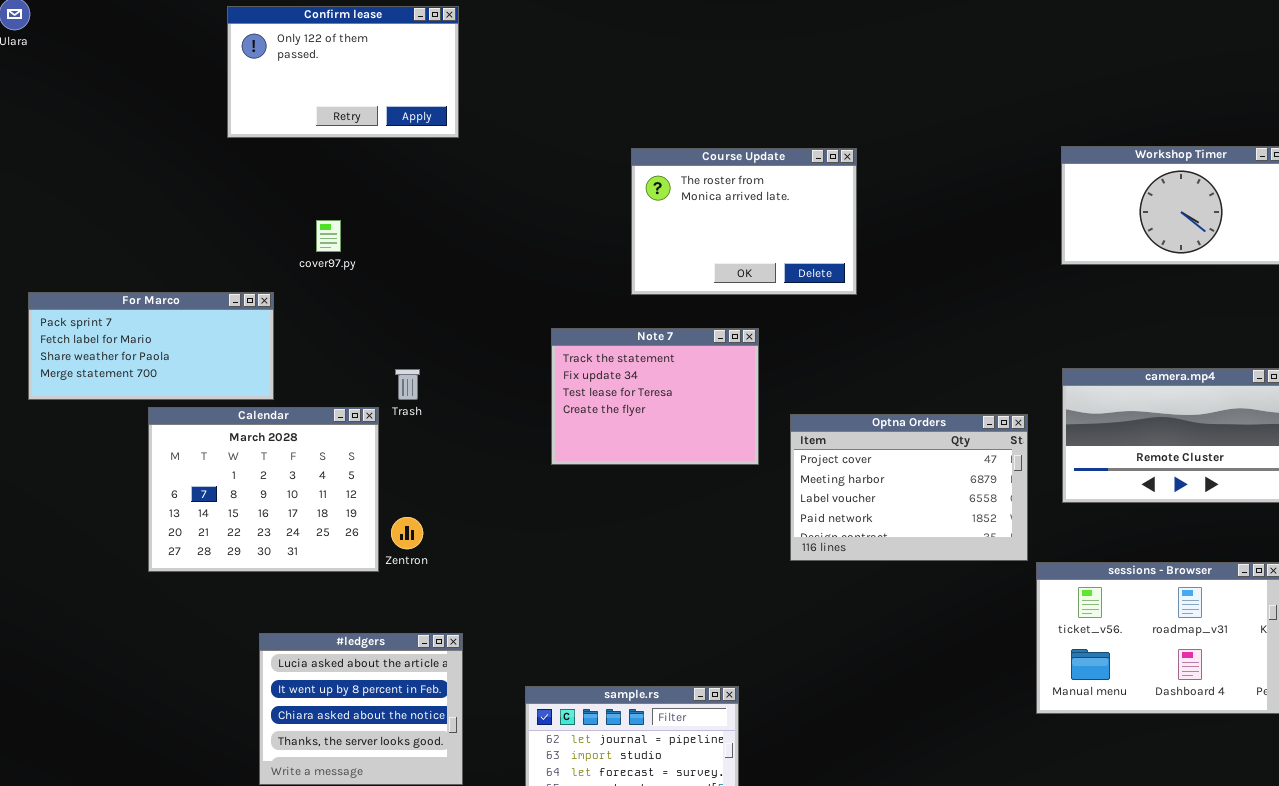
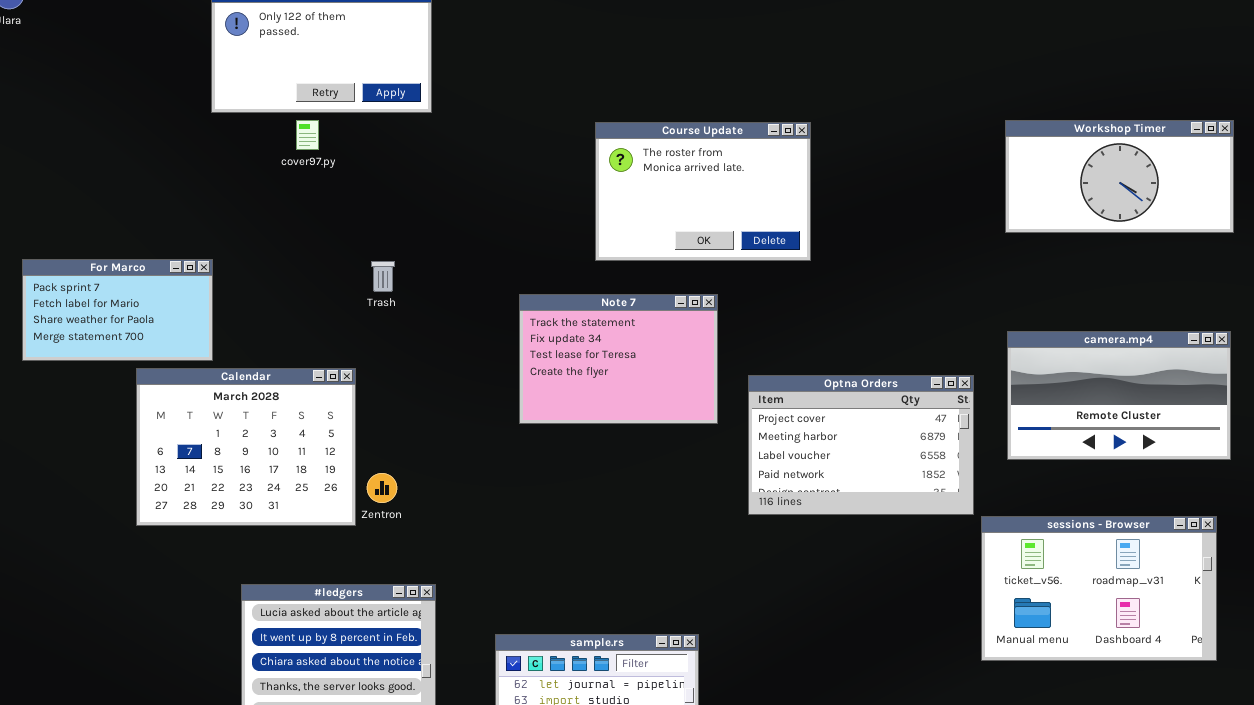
cover97.py: [316,220,341,252] -> [296,120,319,150], moved
For Marco: [28,292,274,400] -> [22,259,213,361], resized
Trash: [395,369,420,400] -> [371,261,395,292], moved

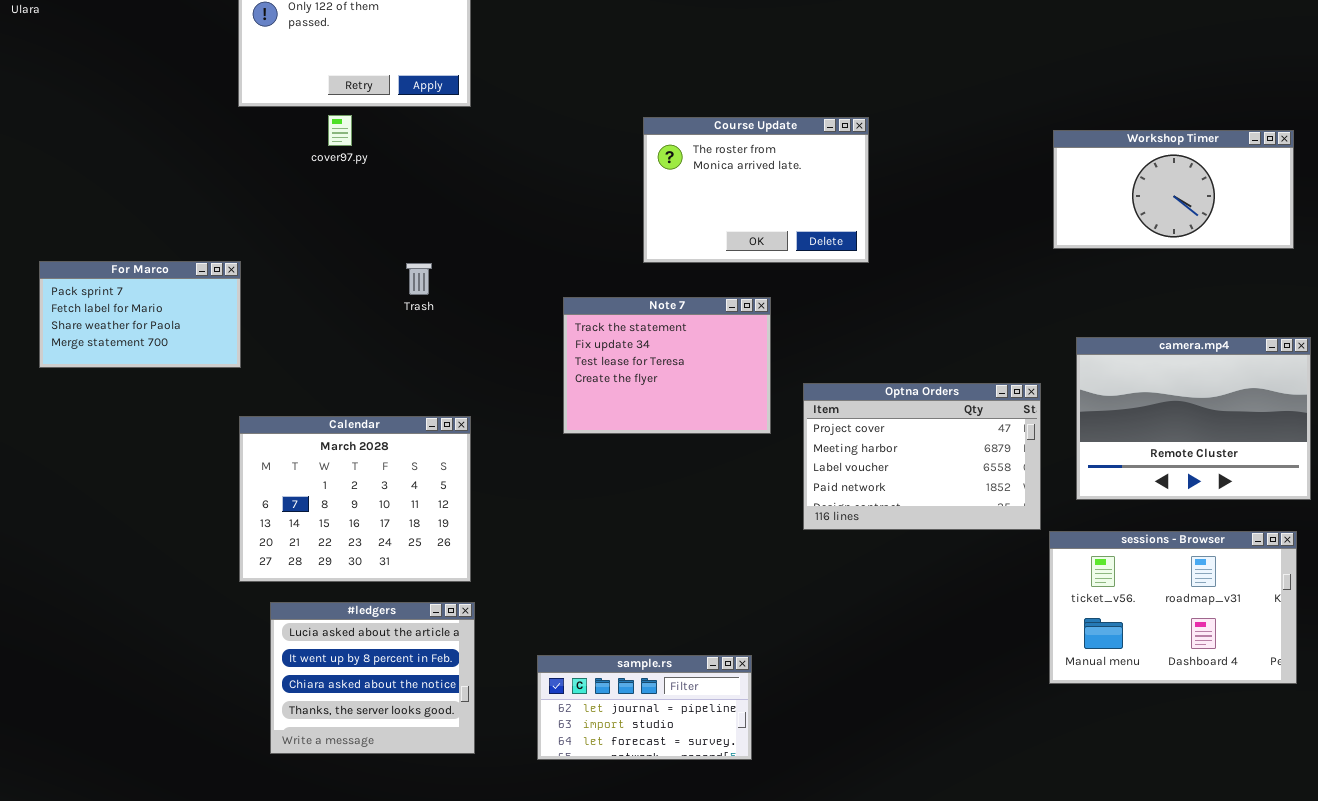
Workshop Timer: [1005,120,1234,233] -> [1053,130,1294,249], moved
camera.mp4: [1007,331,1231,460] -> [1076,337,1311,500], resized
Calendar: [136,368,356,526] -> [239,416,471,582], moved

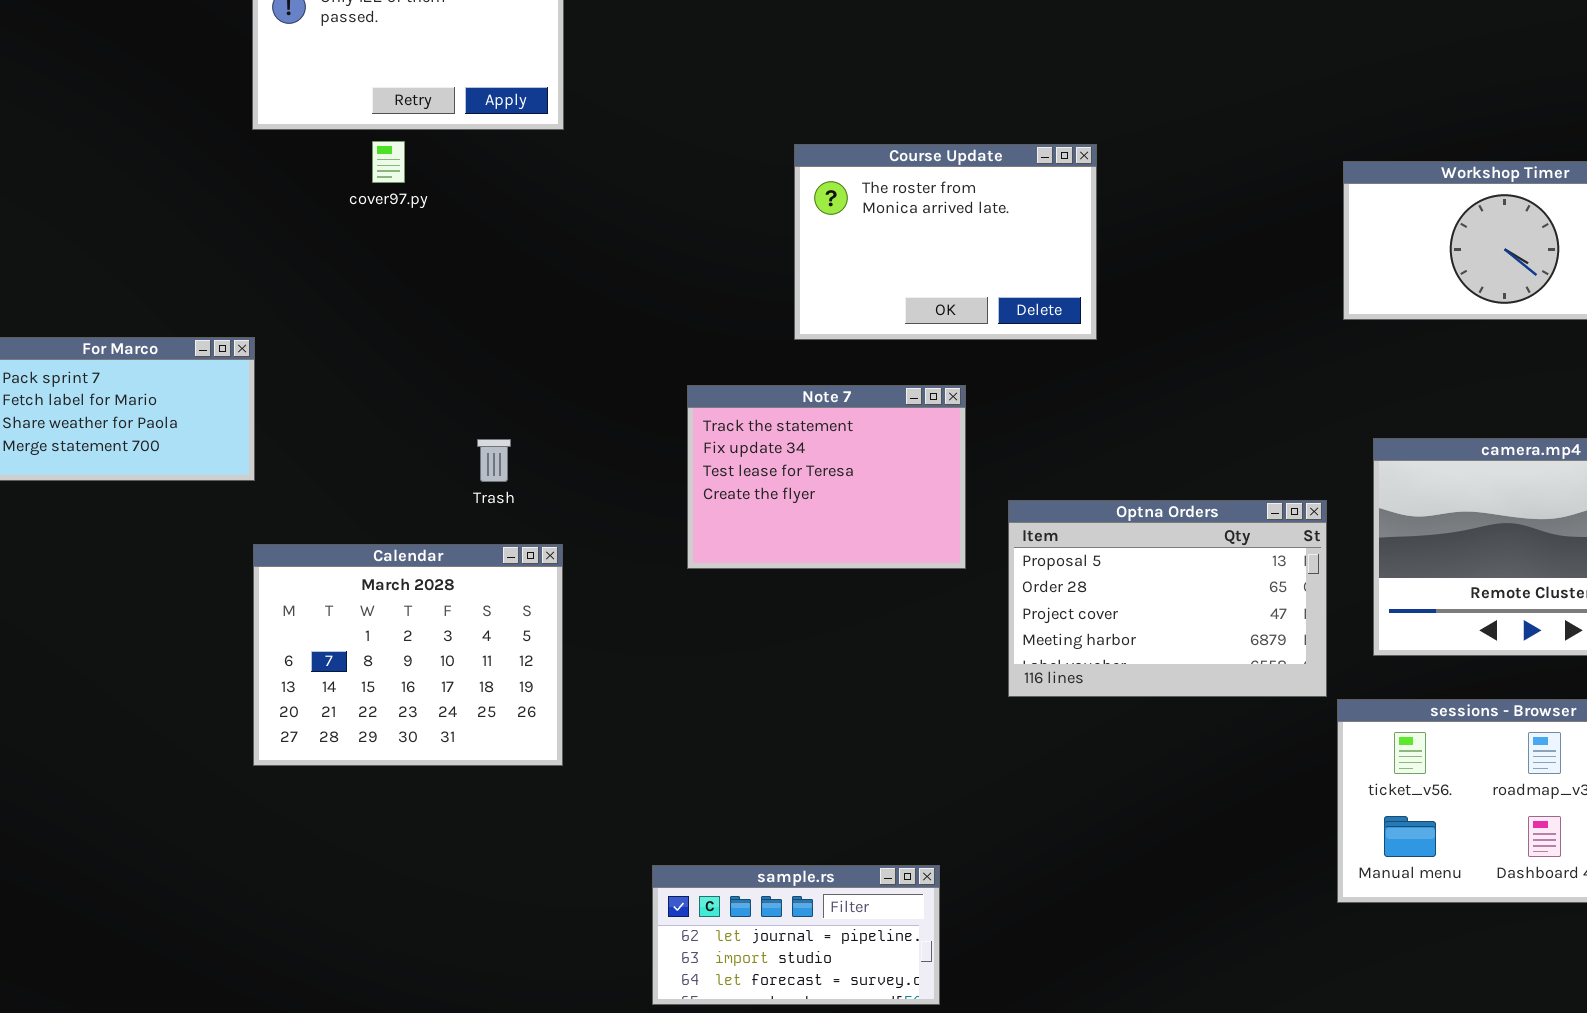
Trash: [406,263,432,295] -> [477,439,511,482], moved
Optna Orders: [803,383,1041,530] -> [1008,500,1327,697], scrolled up 2 rows
#ledgers: [270,602,475,754] -> none, closed

